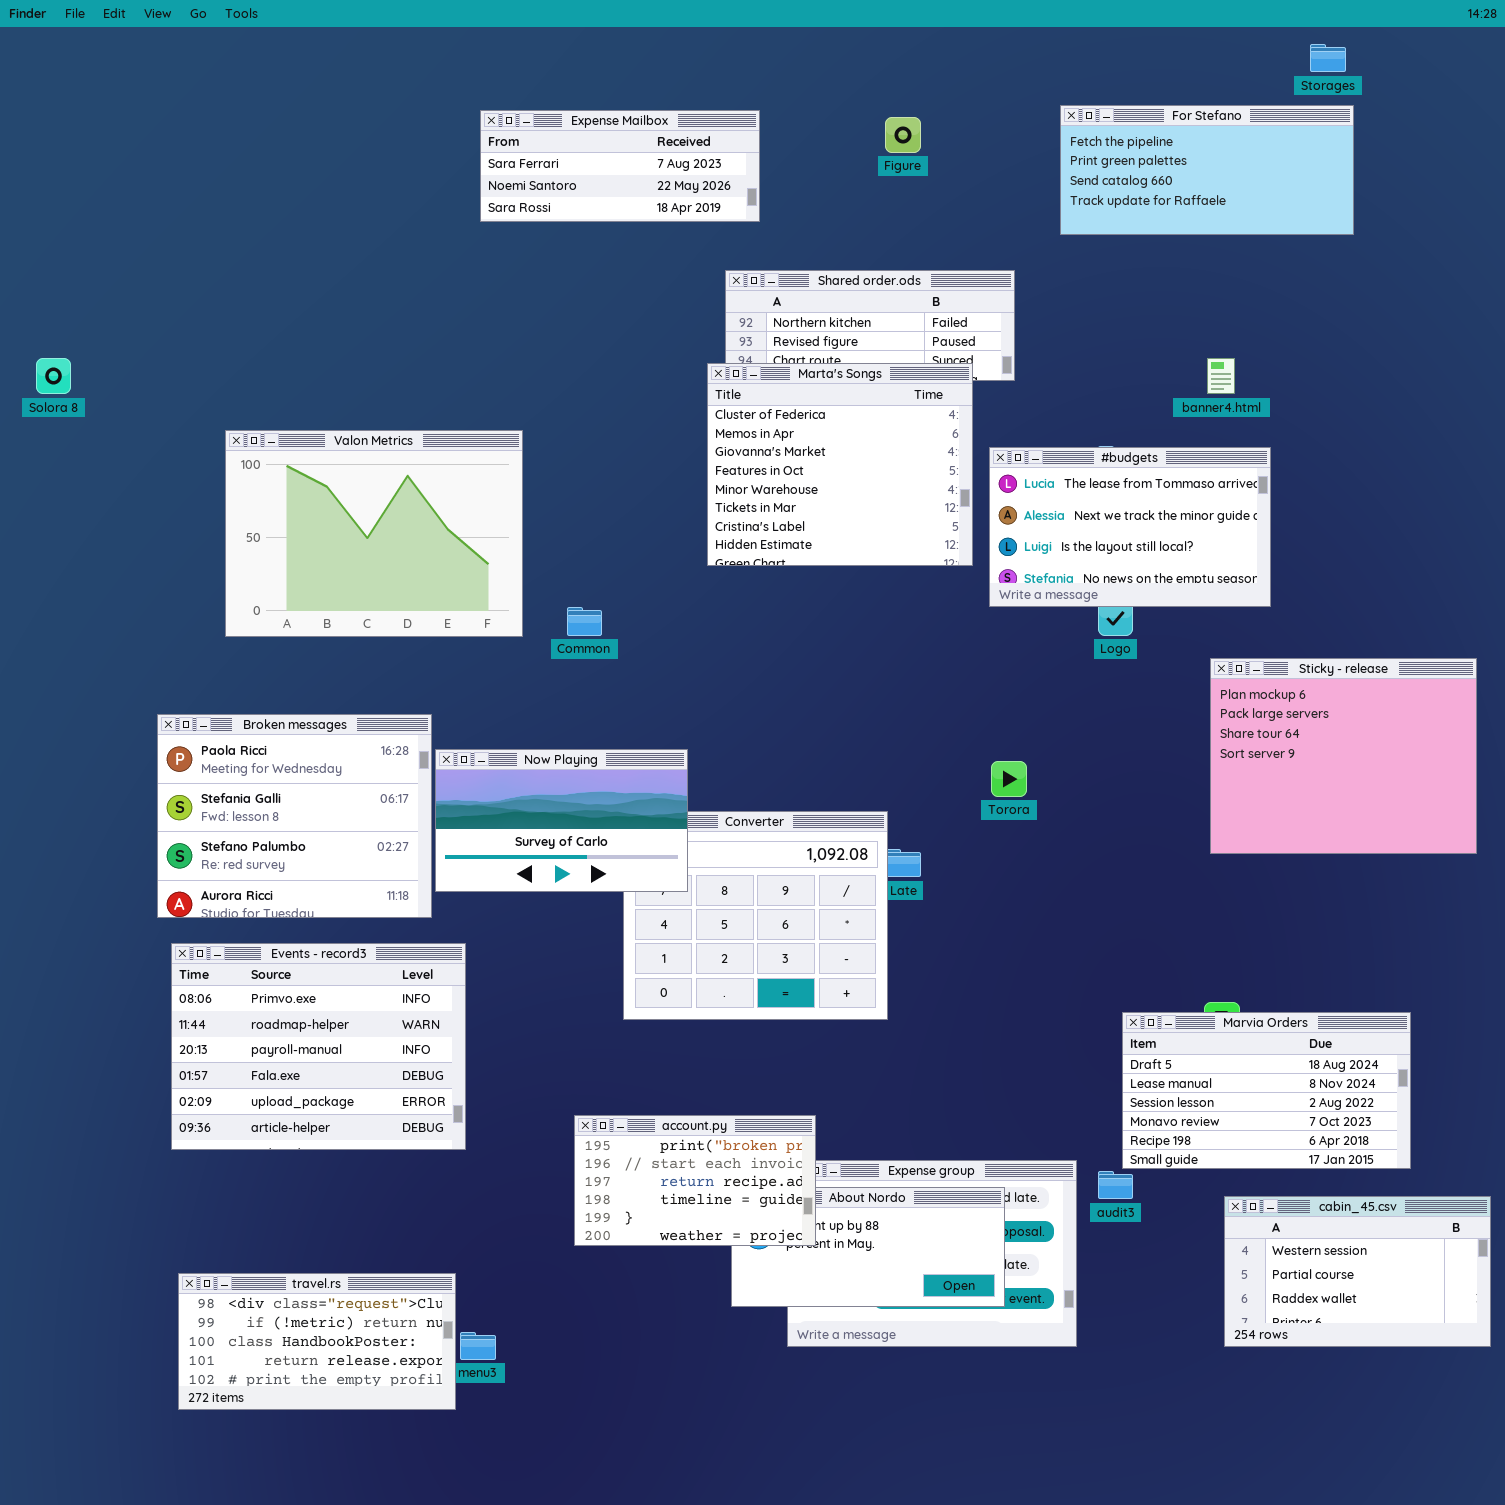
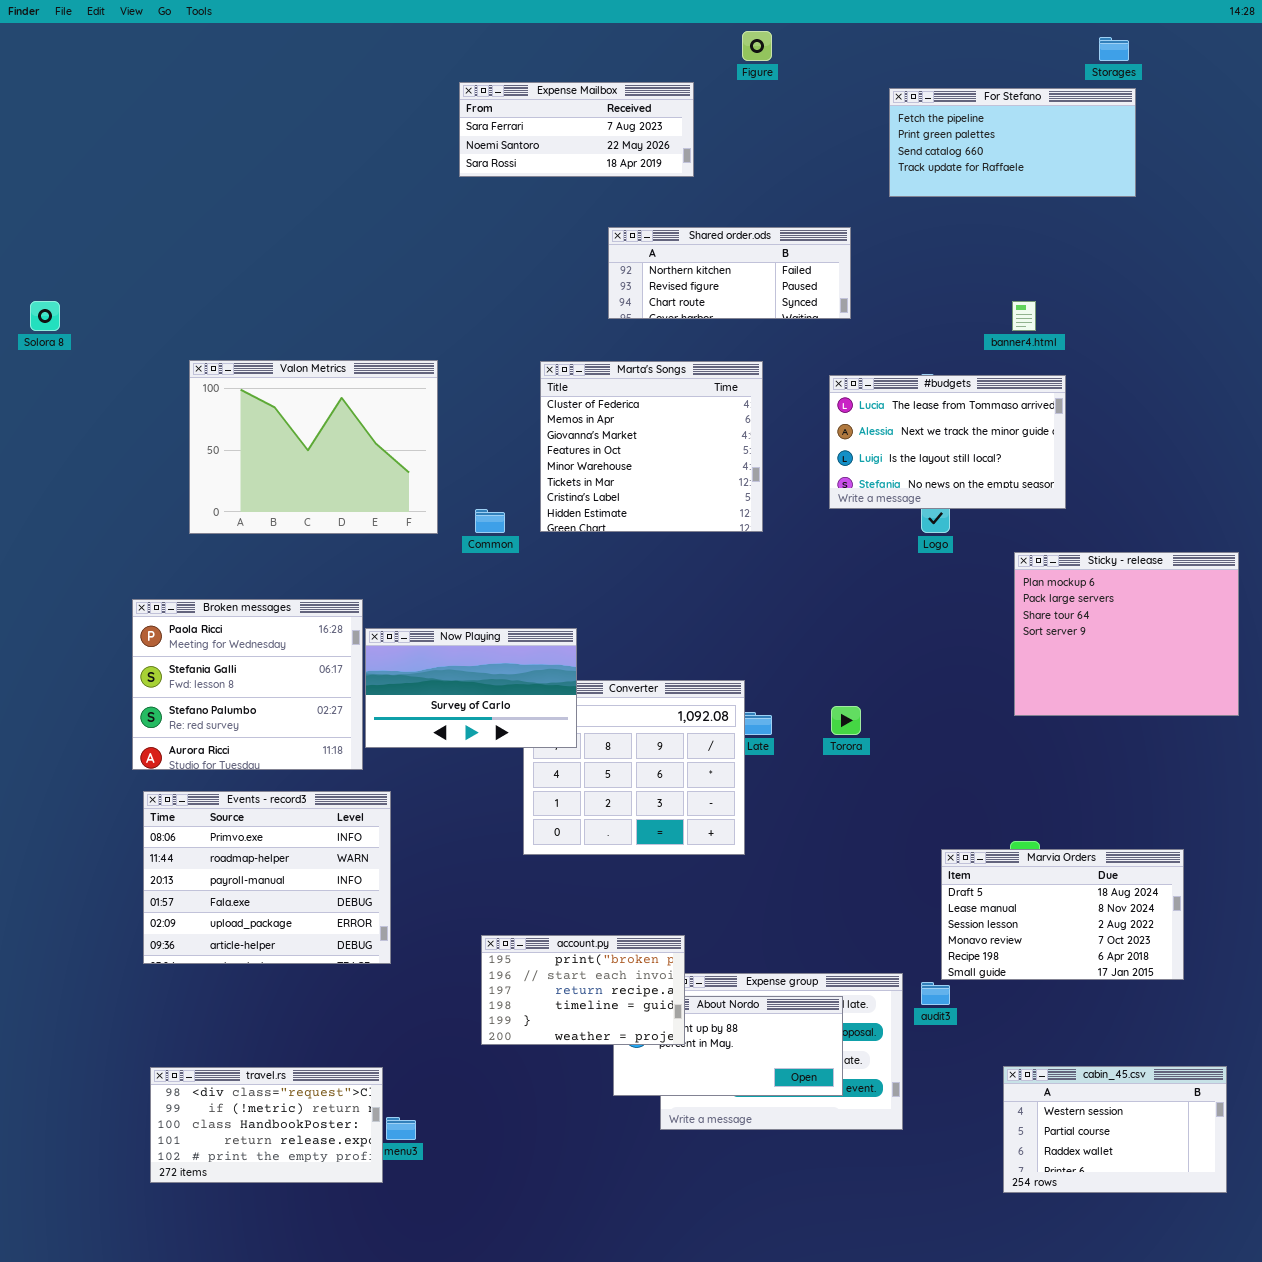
Expense Mailbox: [480,110,760,222] -> [459,82,694,177], moved
Figure: [885,117,921,153] -> [742,31,772,61], moved
Marta's Songs: [707,363,973,566] -> [540,361,763,532], moved
Torora: [991,761,1027,797] -> [831,706,861,735], moved
cabin_45.csv: [1224,1196,1491,1347] -> [1003,1066,1227,1193], moved

